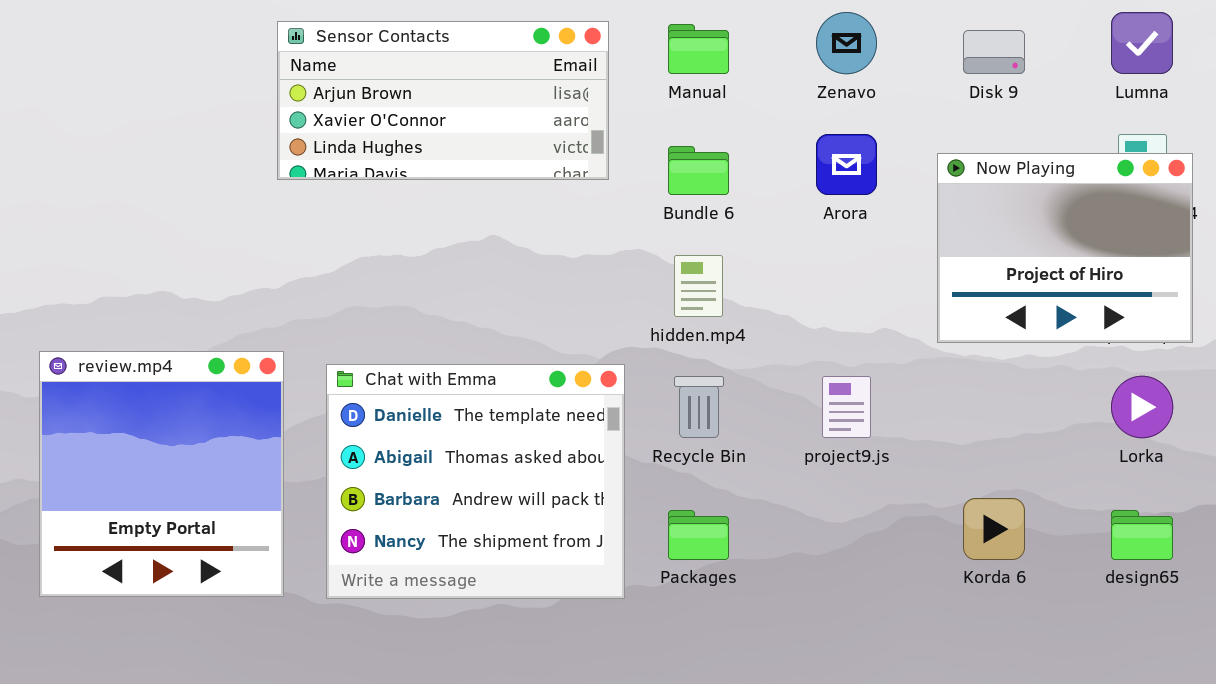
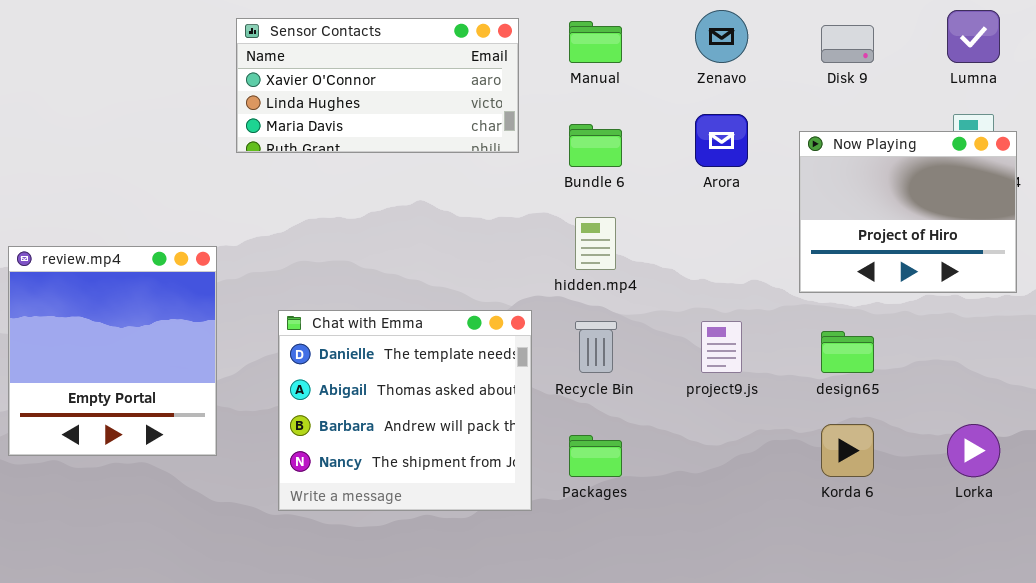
Sensor Contacts: [277,21,609,180] -> [236,18,519,153], scrolled down 1 row
review.mp4: [39,351,284,597] -> [8,246,217,456], moved
Lorka: [1111,376,1173,438] -> [947,424,1000,477], moved
design65: [1111,510,1173,560] -> [821,331,874,373], moved

